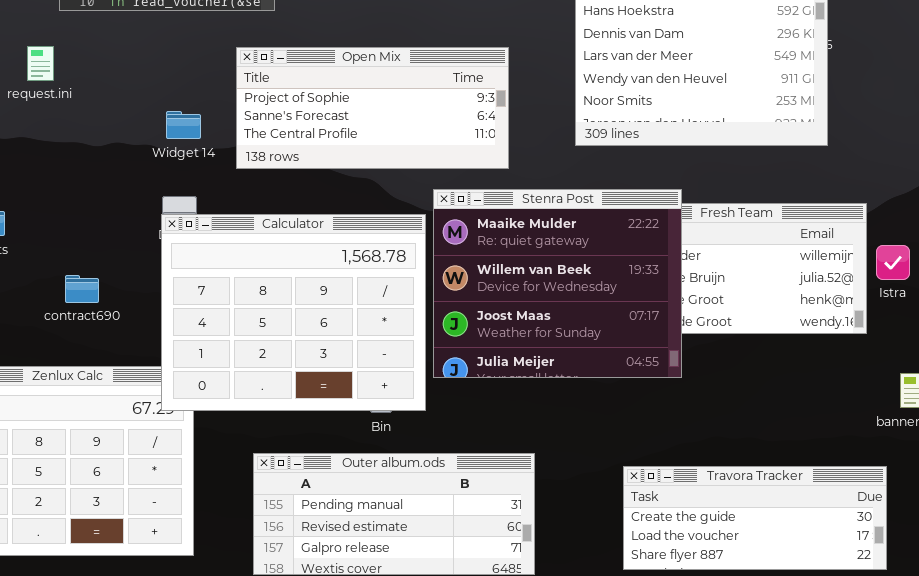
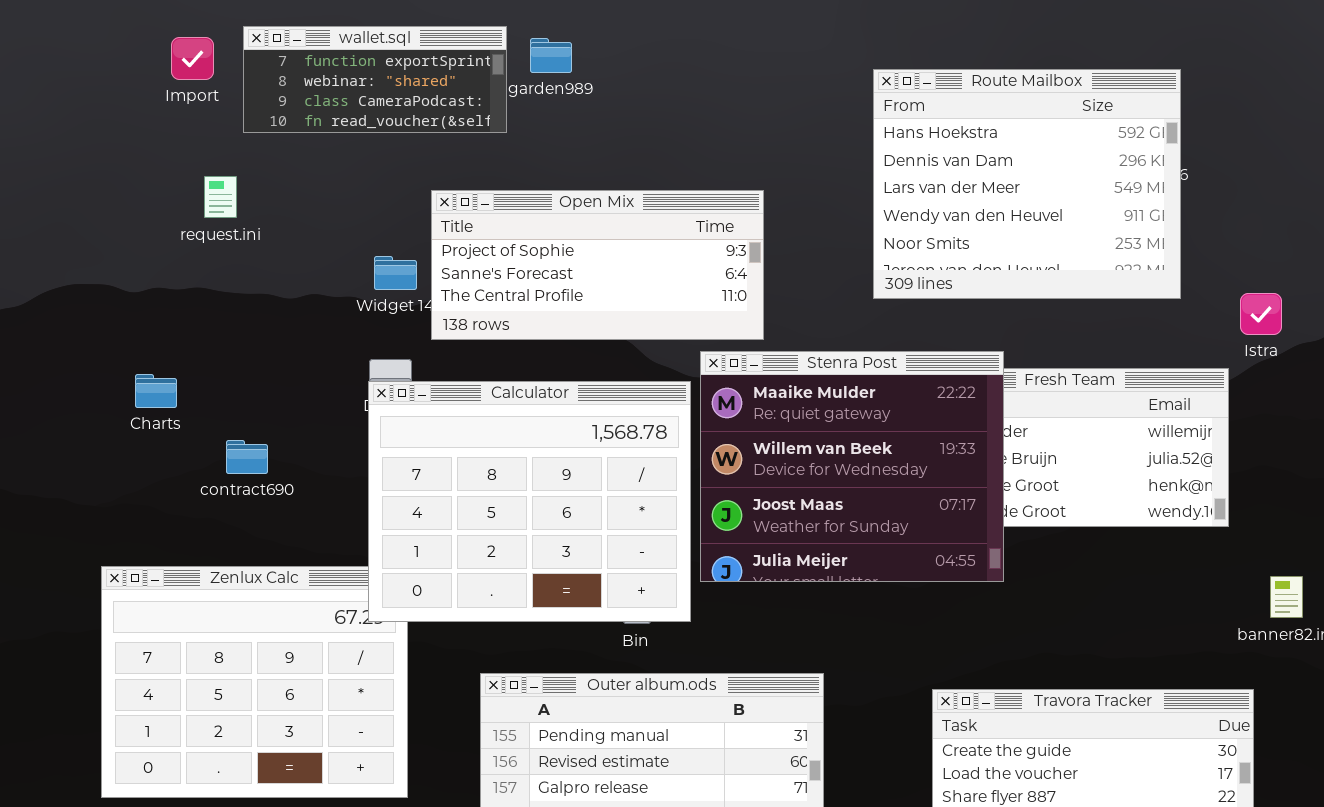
Open Mix: [236,47,509,169] -> [431,190,764,340], moved
Istra: [876,245,910,280] -> [1240,293,1282,335], moved
contract690: [65,275,99,303] -> [226,440,268,474], moved

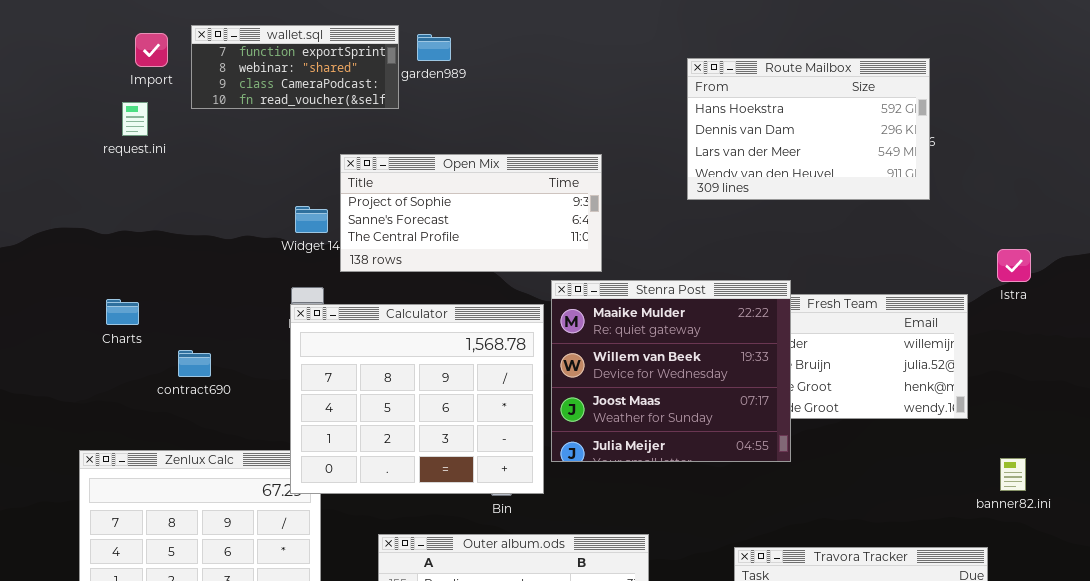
Route Mailbox: [873,69,1181,299] -> [687,58,930,200], resized
request.ini: [204,176,237,218] -> [122,102,148,136], moved
Istra: [1240,293,1282,335] -> [997,249,1031,282], moved

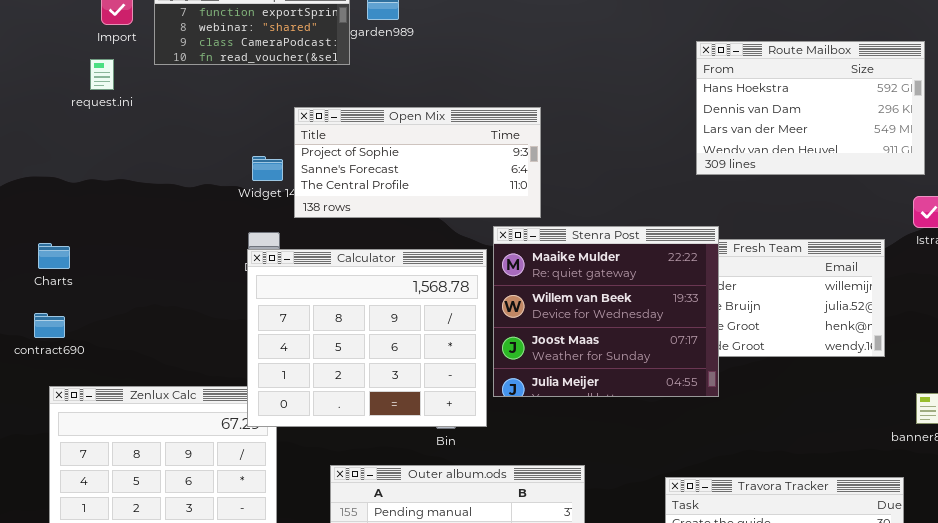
Route Mailbox: [687,58,930,200] -> [696,41,925,175], moved
Charts: [106,299,139,325] -> [38,243,70,269], moved
contract690: [178,350,211,377] -> [34,313,65,338], moved

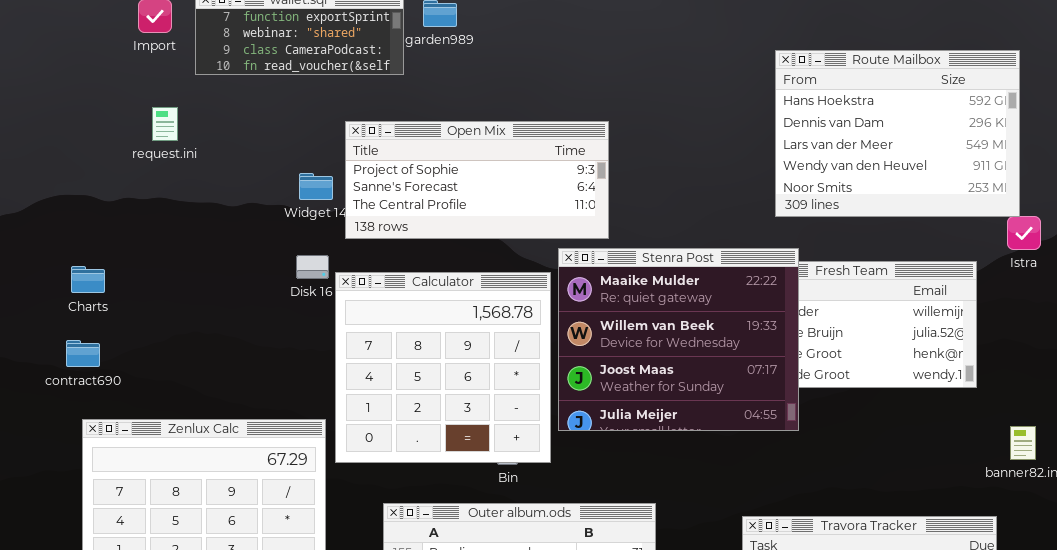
Route Mailbox: [696,41,925,175] -> [775,50,1020,217], resized
request.ini: [90,59,114,90] -> [152,107,178,141], moved
Calculator: [247,249,487,427] -> [335,272,551,463], resized

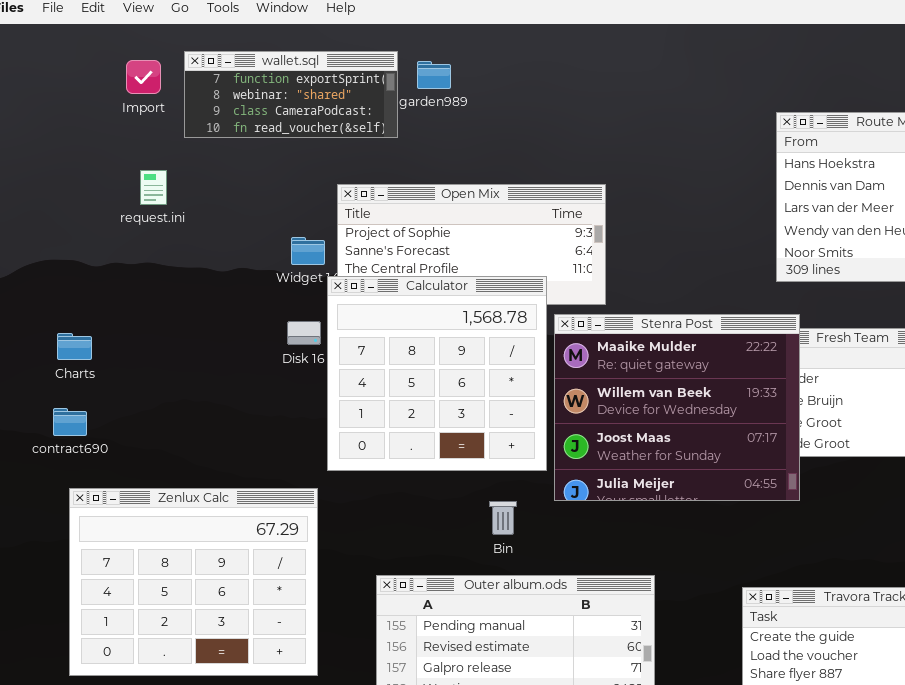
Calculator: [335,272,551,463] -> [327,276,547,471], moved

